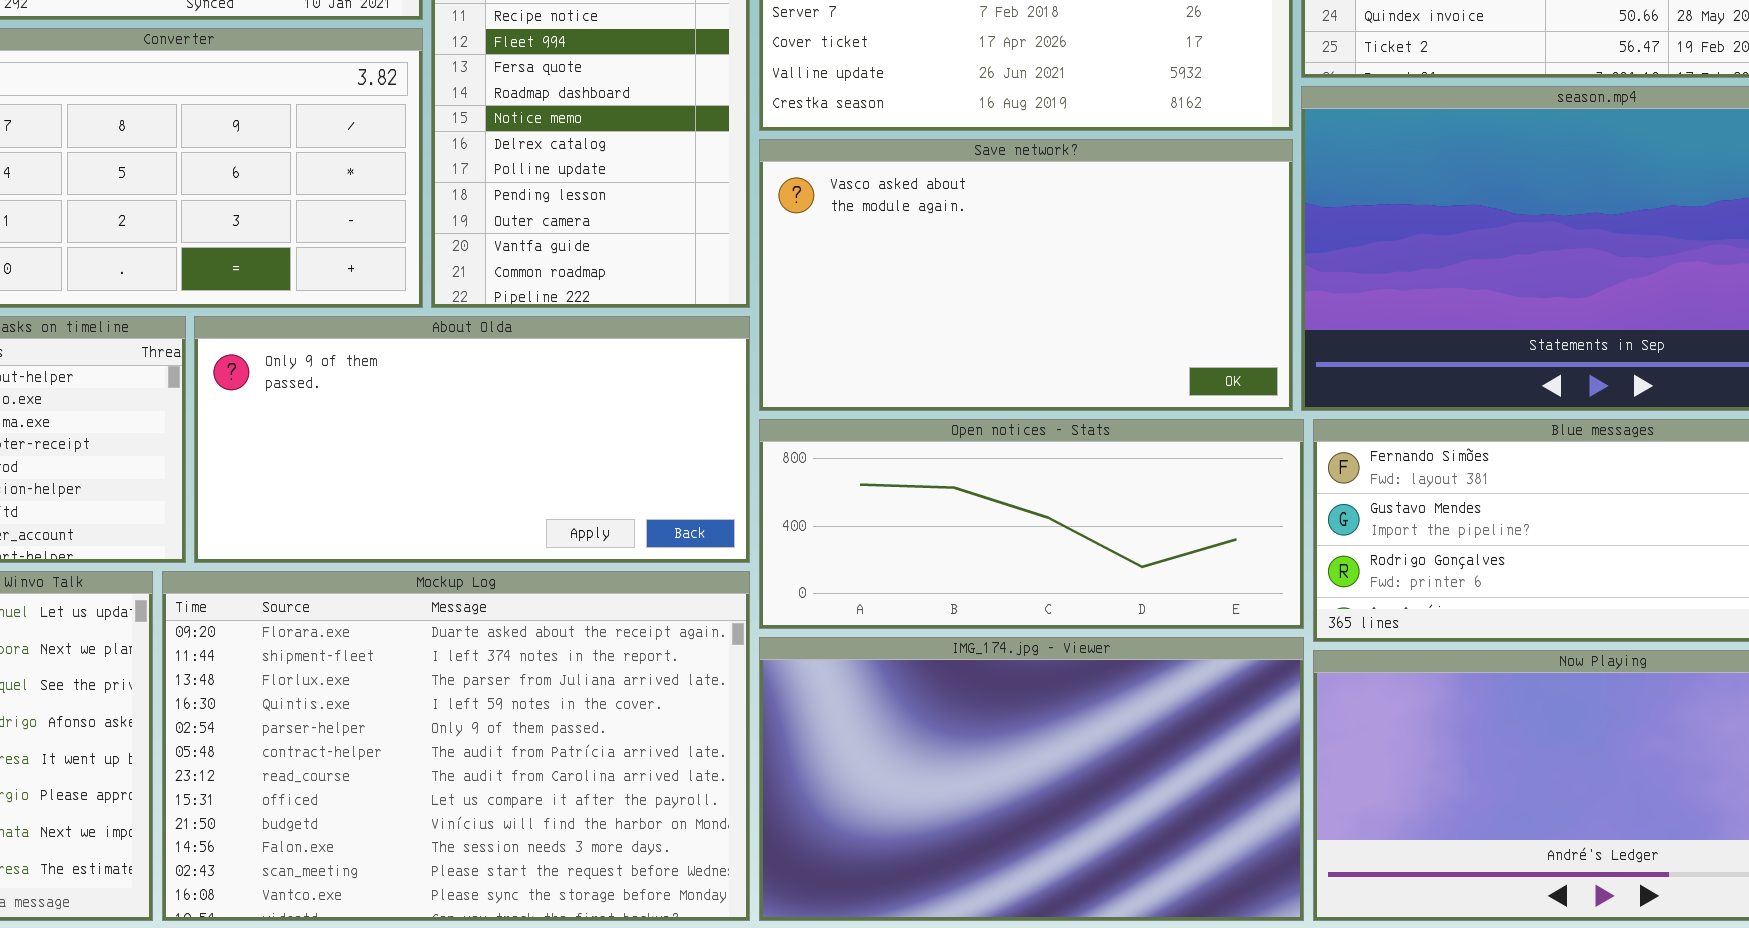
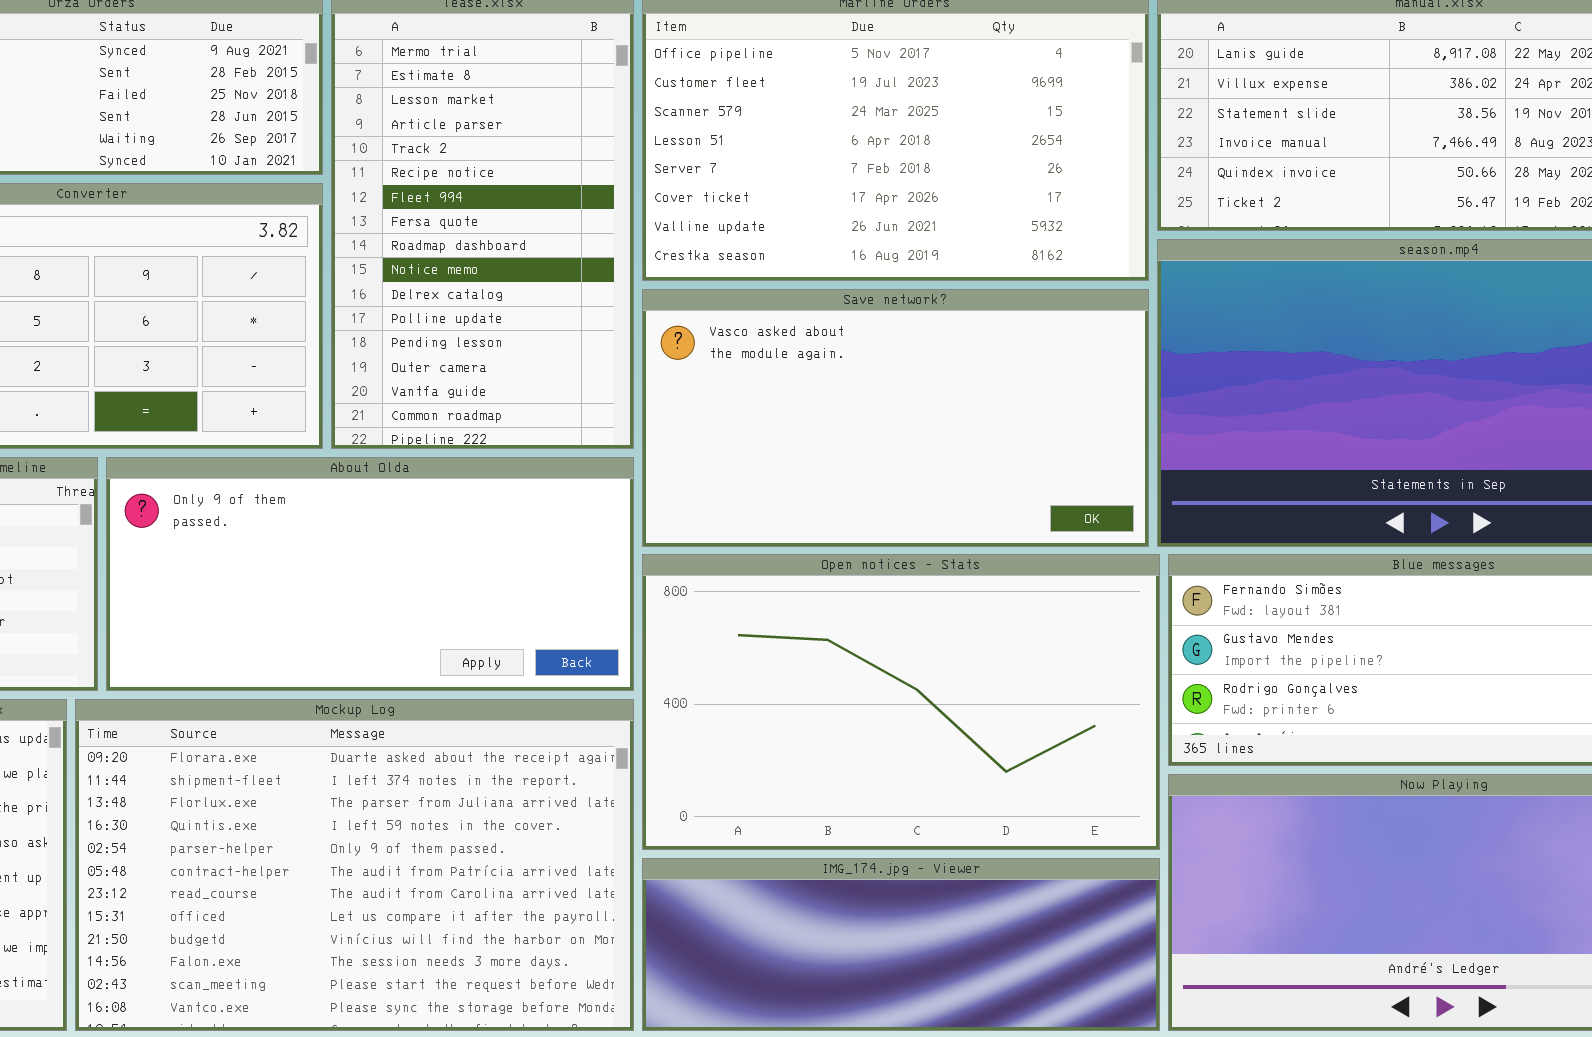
Open notices - Stats: [759,419,1304,629] -> [642,554,1160,850], resized
IMG_174.jpg - Viewer: [759,637,1304,921] -> [642,858,1160,1031], resized

